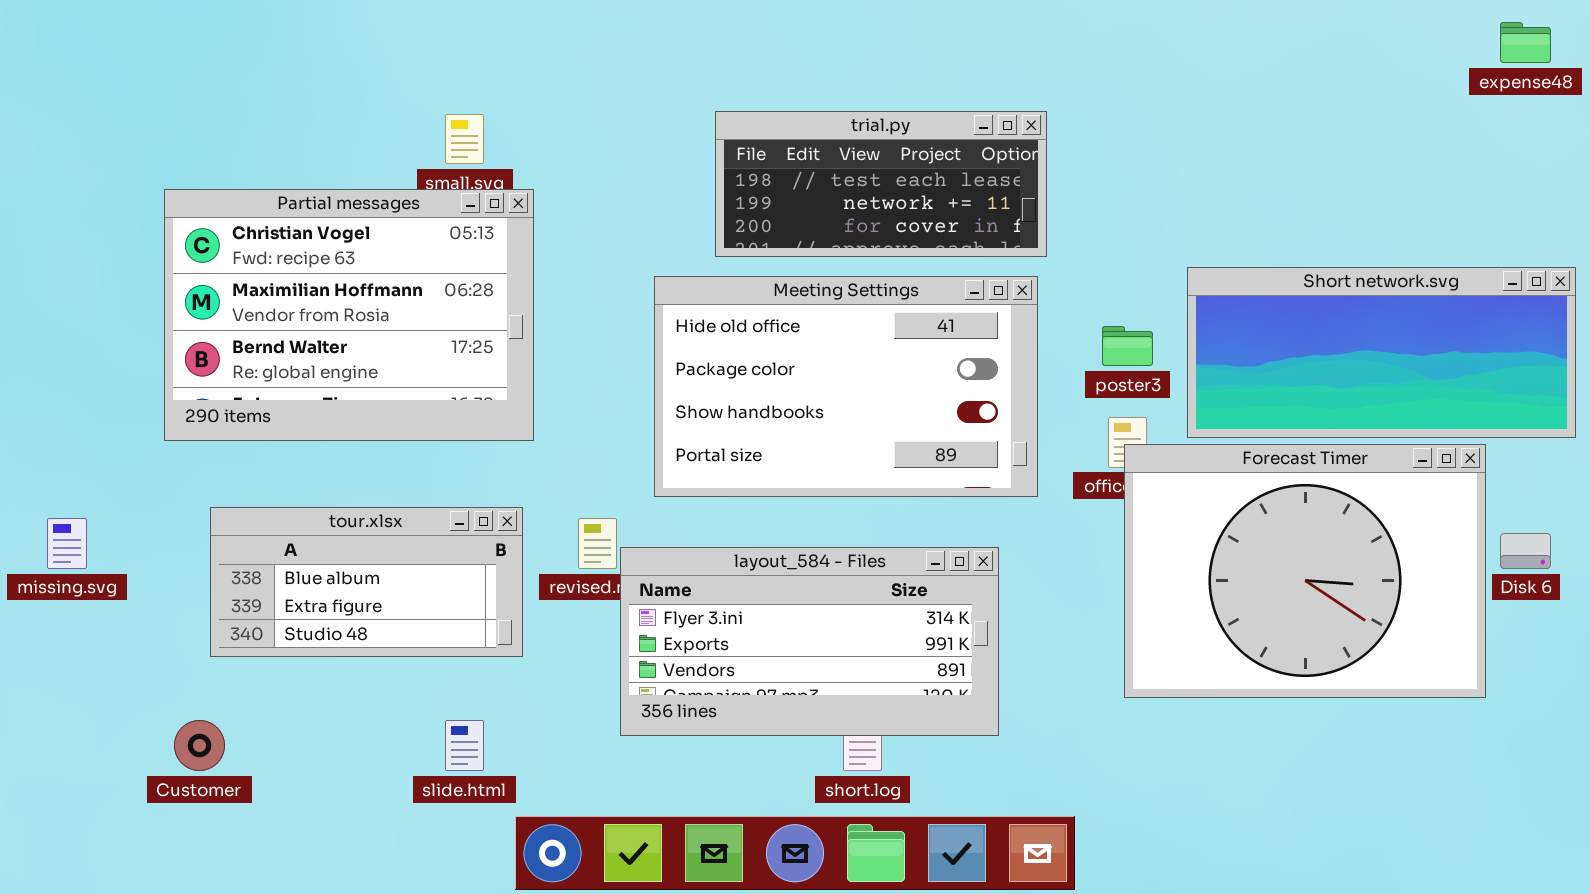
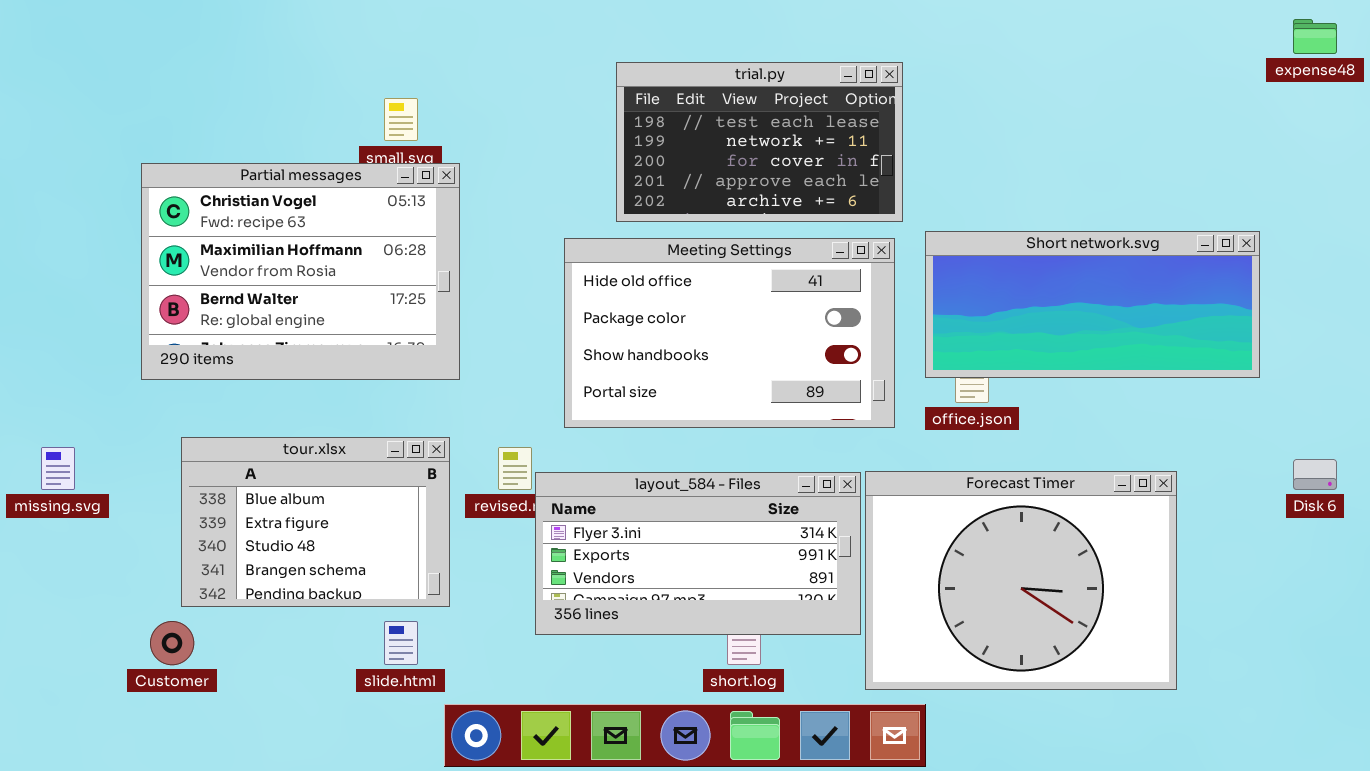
trial.py: [715,111,1047,257] -> [616,62,903,222], resized
Short network.svg: [1187,267,1576,438] -> [925,231,1260,378], moved
Forecast Timer: [1124,444,1486,698] -> [865,471,1177,690], moved
tour.xlsx: [210,507,523,657] -> [181,437,450,607], resized

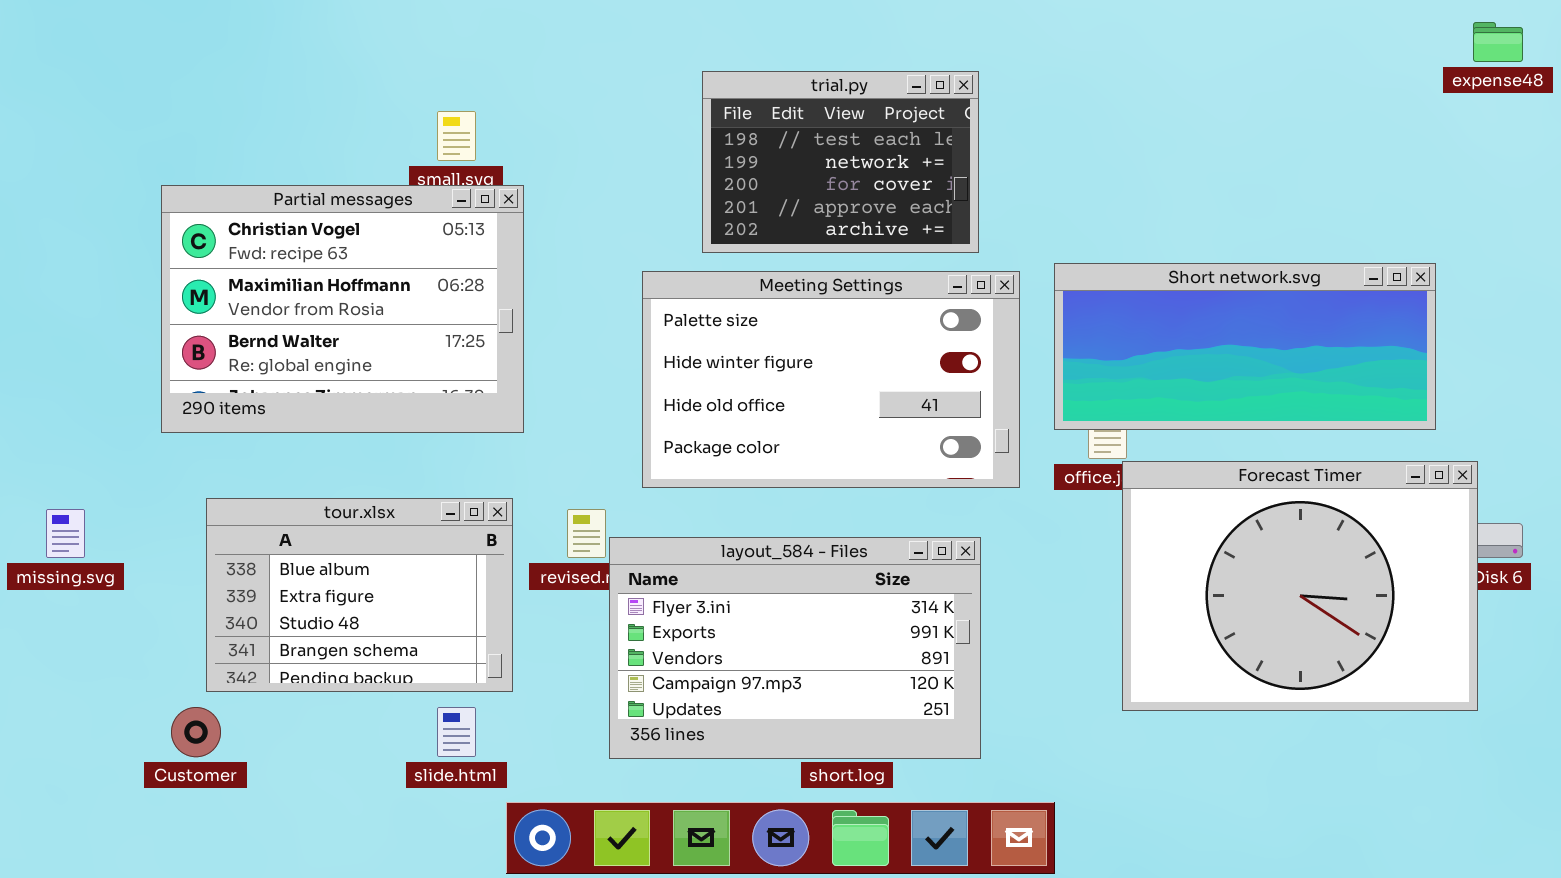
trial.py: [616,62,903,222] -> [702,71,979,253], resized
Meeting Settings: [564,238,895,428] -> [642,271,1020,488], scrolled up 2 rows
Forecast Timer: [865,471,1177,690] -> [1122,461,1478,711], moved
layout_584 - Files: [535,472,861,635] -> [609,537,981,759], resized

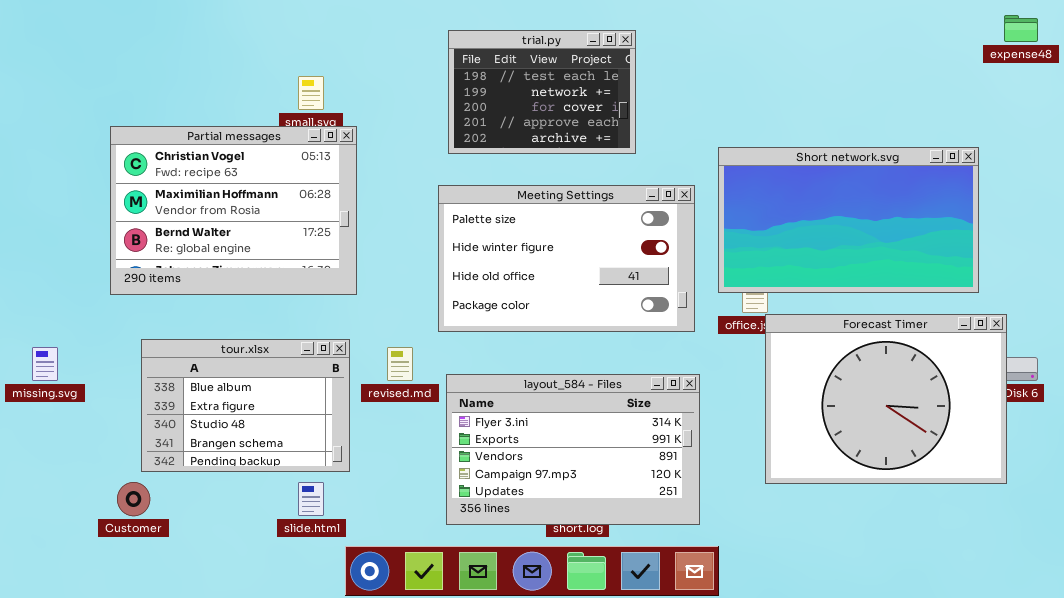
trial.py: [702,71,979,253] -> [448,30,636,154], moved
Short network.svg: [1054,263,1436,430] -> [718,147,979,293], resized
layout_584 - Files: [609,537,981,759] -> [446,374,700,525], moved

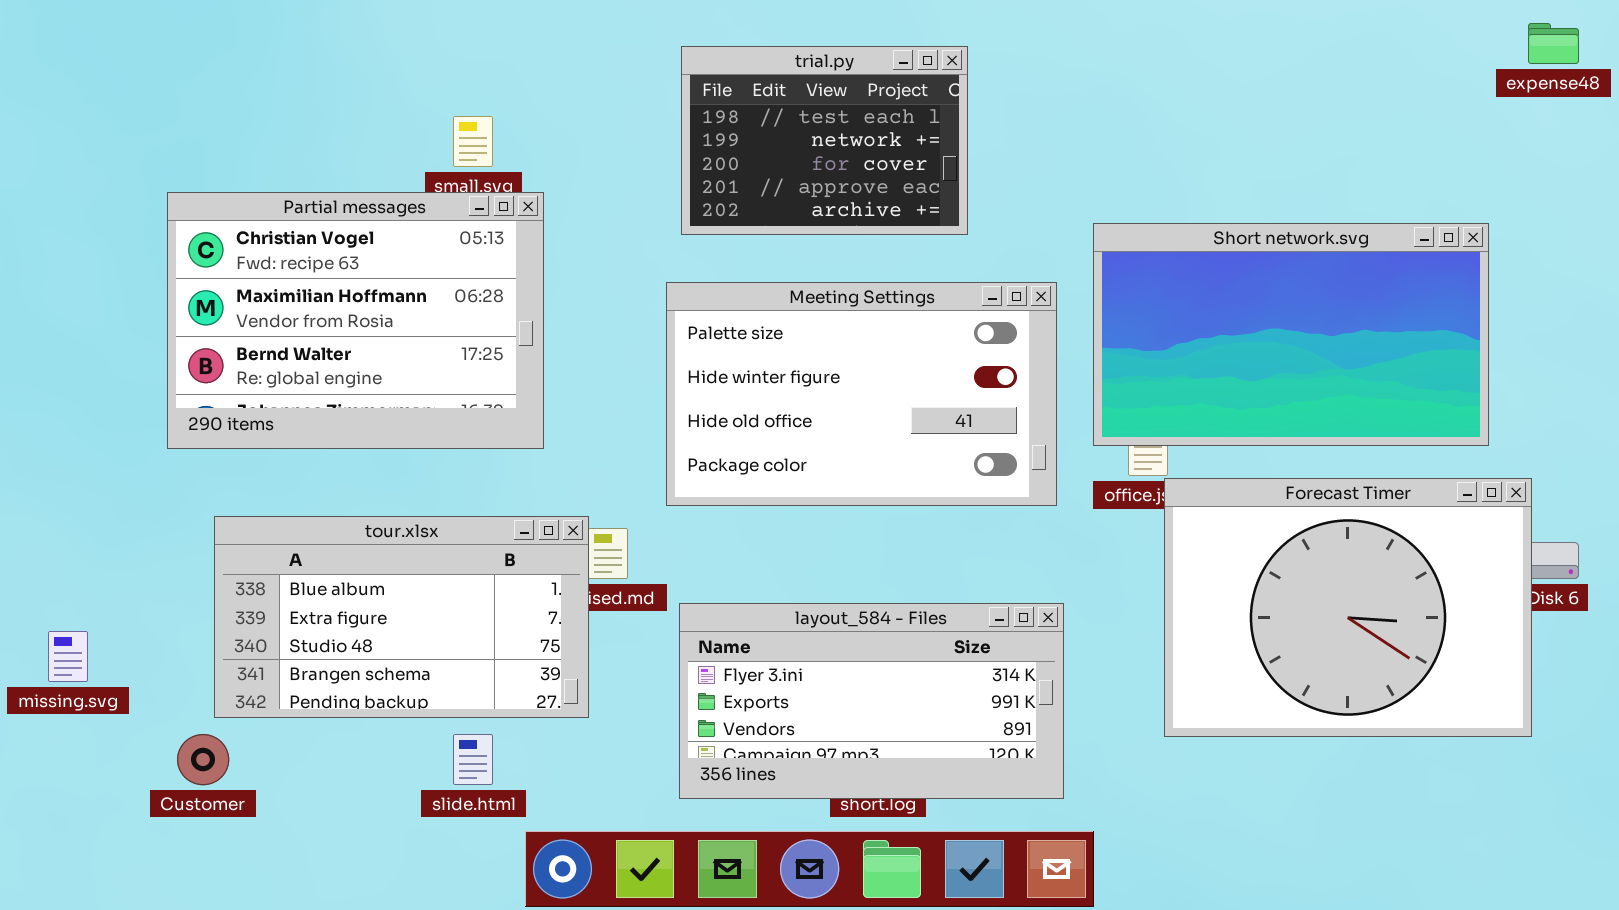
tour.xlsx: [141,339,350,472] -> [214,516,589,718], resized
missing.svg: [32,347,58,381] -> [48,631,88,682], moved
layout_584 - Files: [446,374,700,525] -> [679,603,1064,799], resized

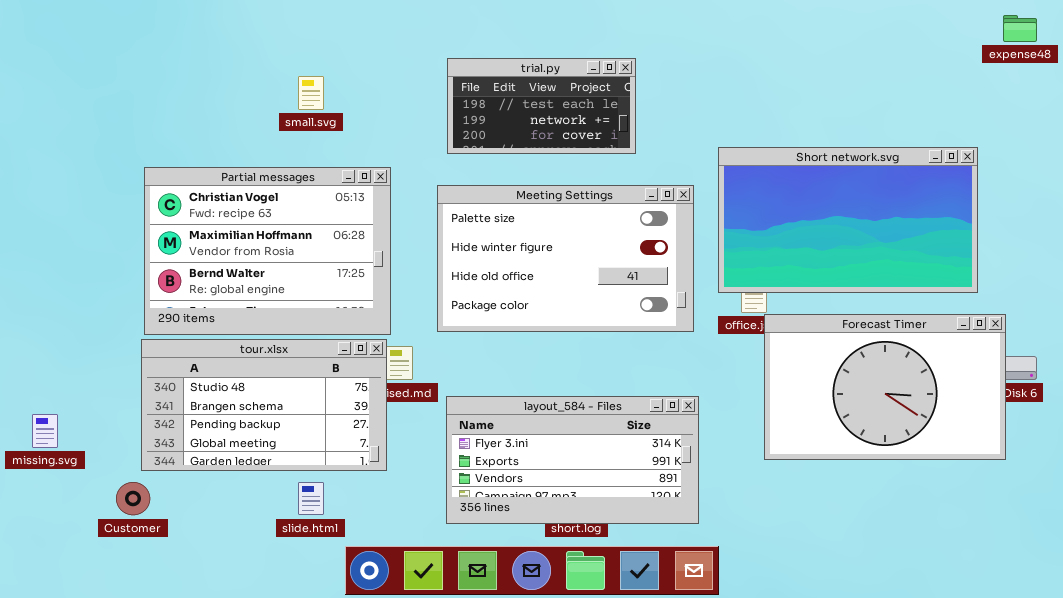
trial.py: [681,46,968,235] -> [447,58,636,154], resized
Partial messages: [167,192,544,449] -> [144,167,391,335], moved
Forecast Timer: [1164,478,1532,737] -> [764,314,1006,460], resized
tour.xlsx: [214,516,589,718] -> [141,339,387,471], scrolled down 2 rows

